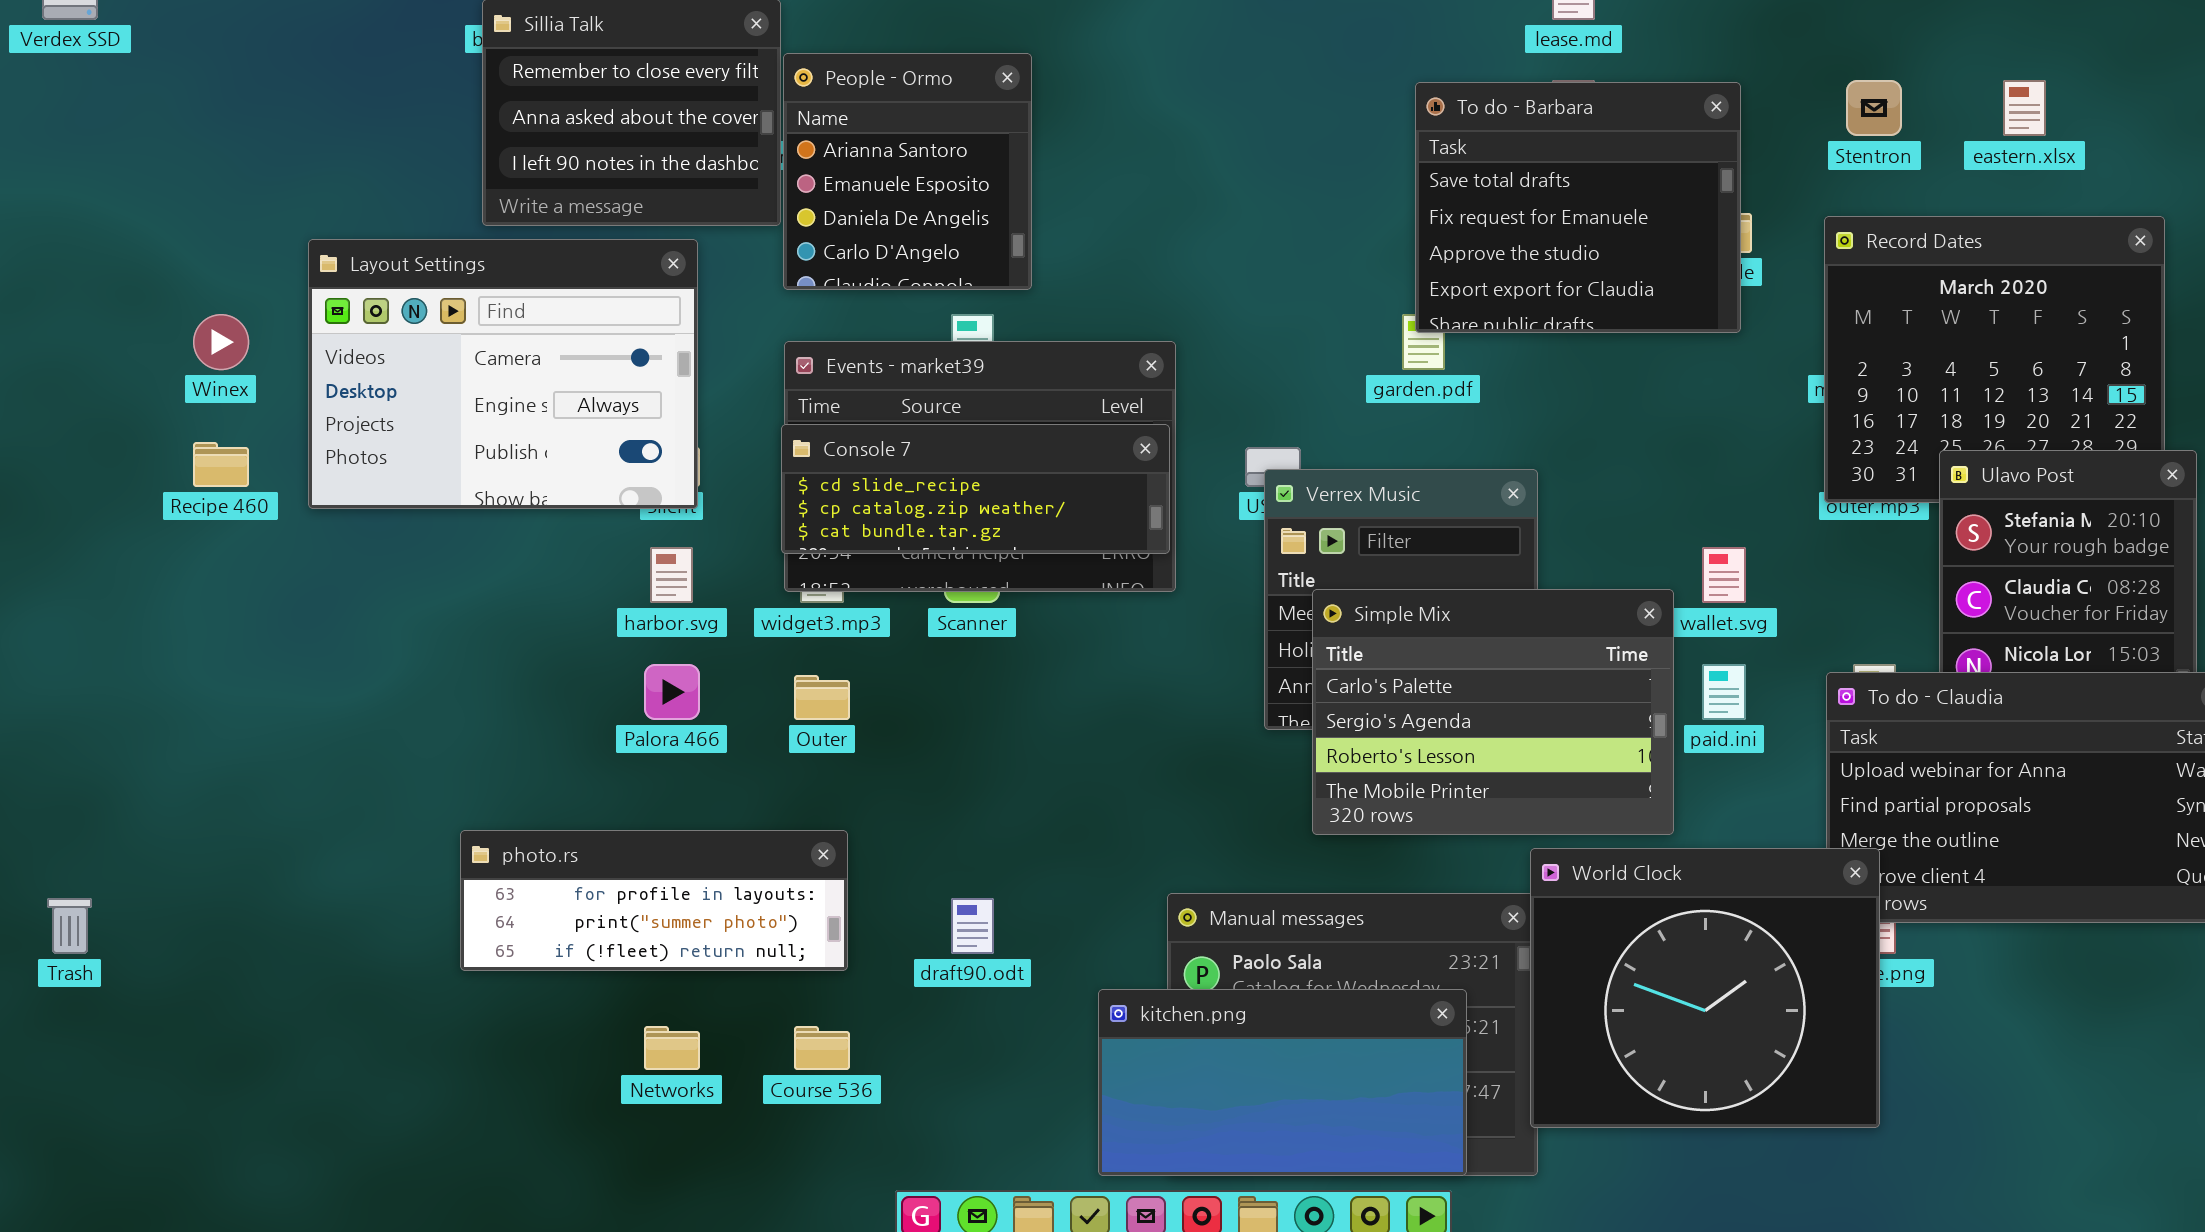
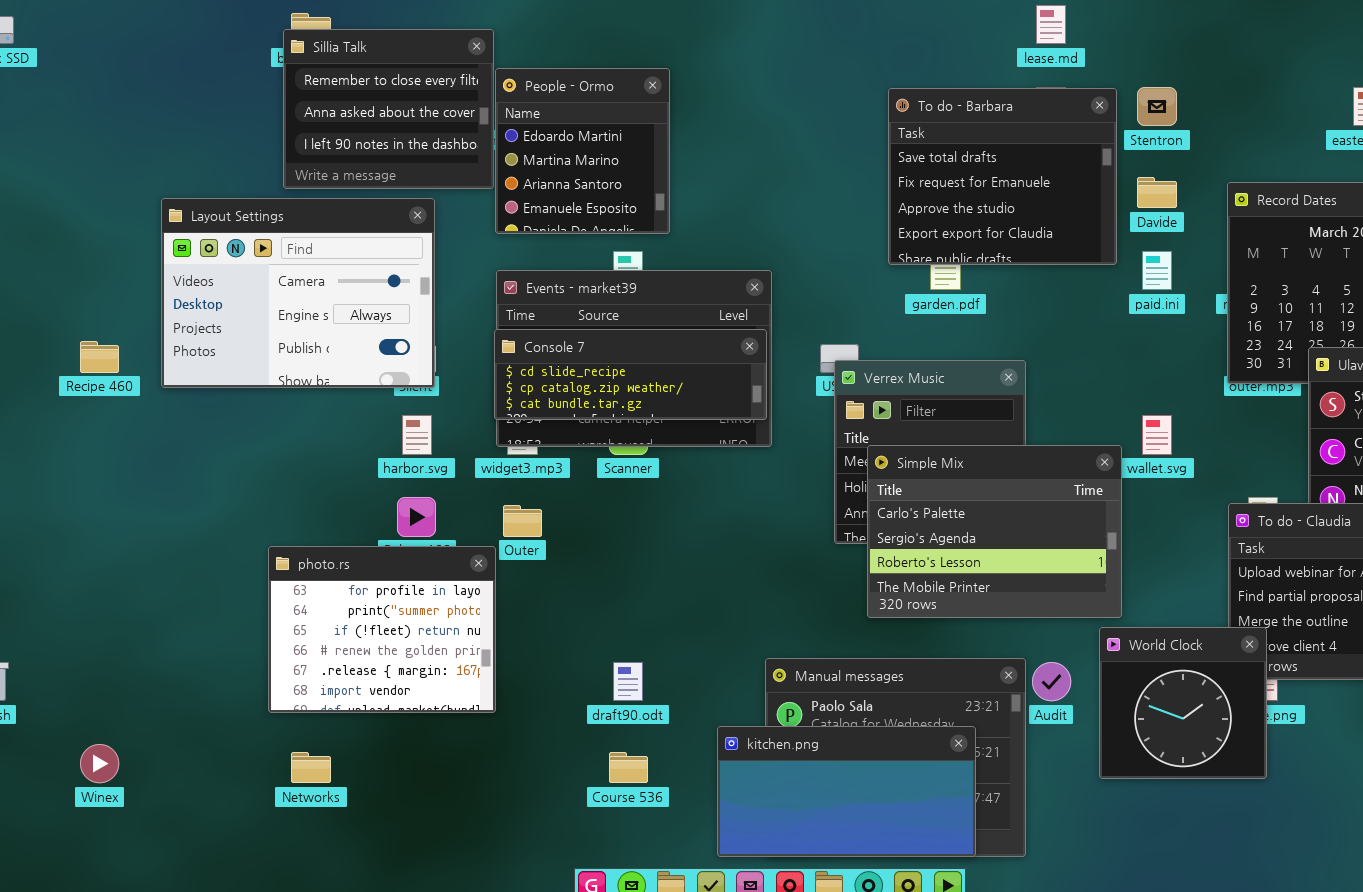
People - Ormo: [783,53,1032,290] -> [495,68,670,234], scrolled up 2 rows
Stentron: [1846,80,1902,136] -> [1137,87,1177,126], moved
To do - Barbara: [1415,82,1741,333] -> [888,88,1117,265], moved
Winex: [193,314,249,370] -> [80,744,119,783], moved
paid.ini: [1702,664,1746,720] -> [1142,251,1172,290], moved
photo.rs: [460,830,848,971] -> [268,546,496,713], resized
World Clock: [1530,848,1880,1128] -> [1099,627,1267,779], resized
Networks: [644,1026,700,1070] -> [291,752,331,783], moved
Course 536: [794,1026,850,1070] -> [609,752,648,783], moved

